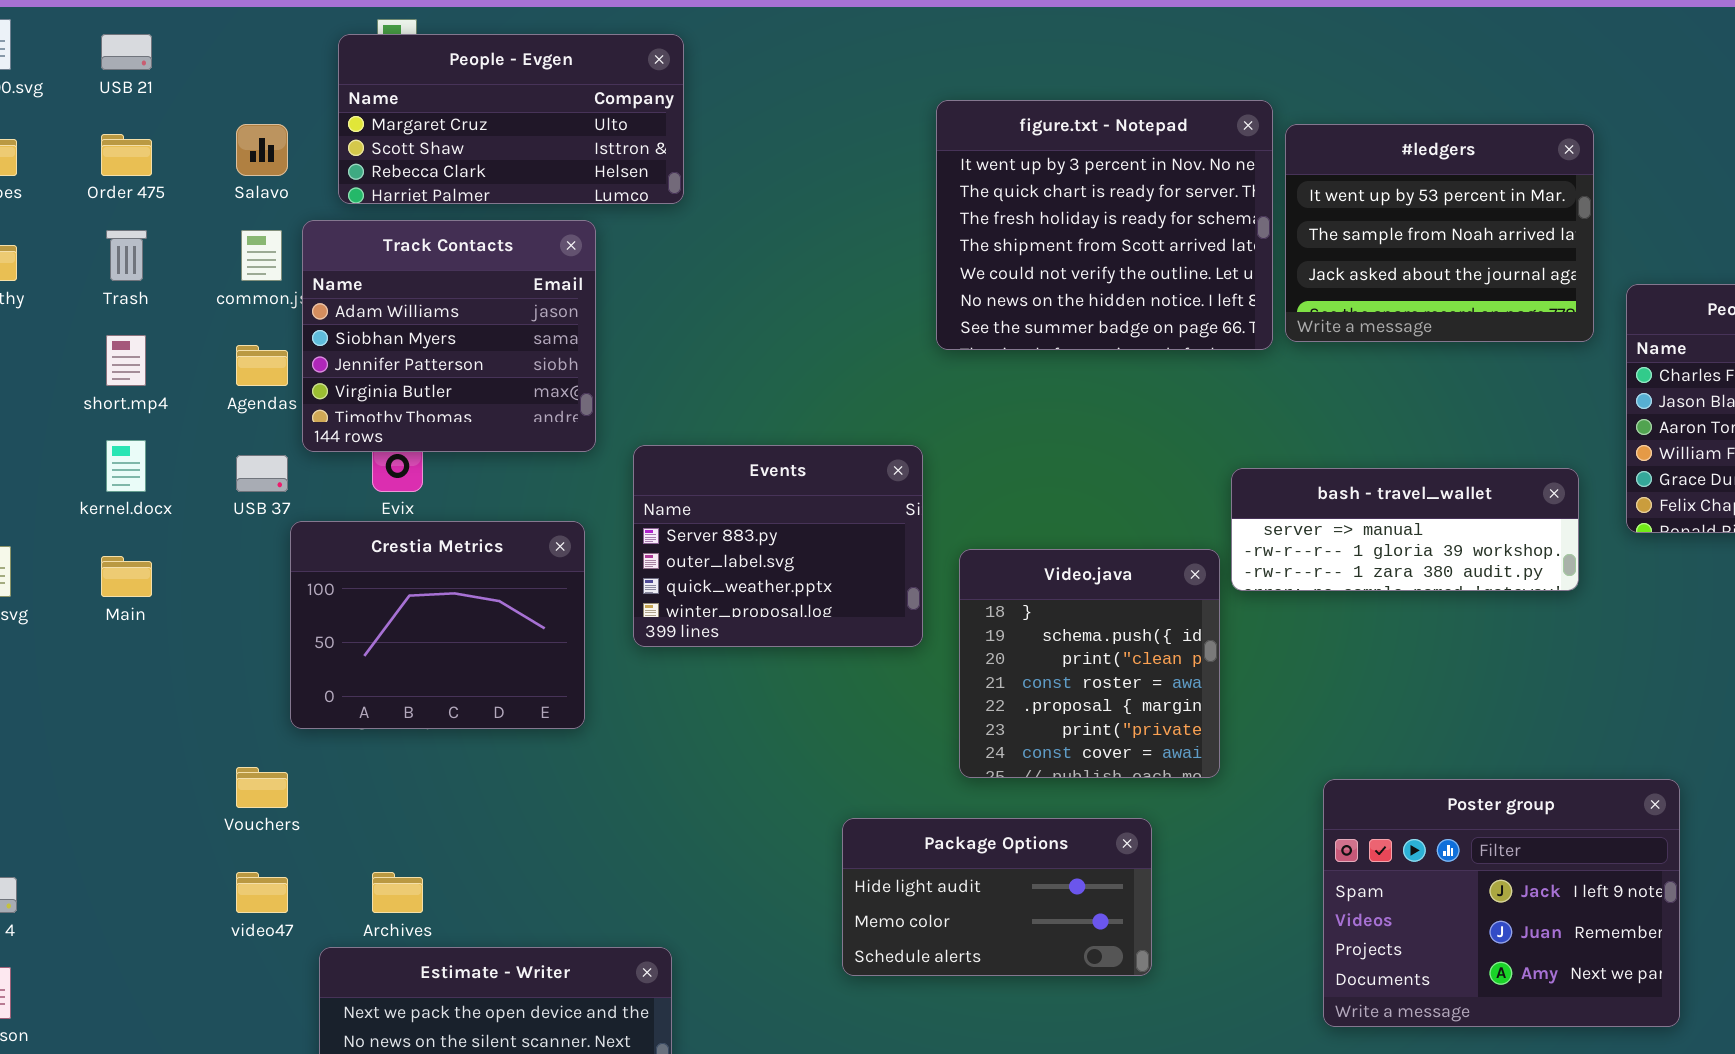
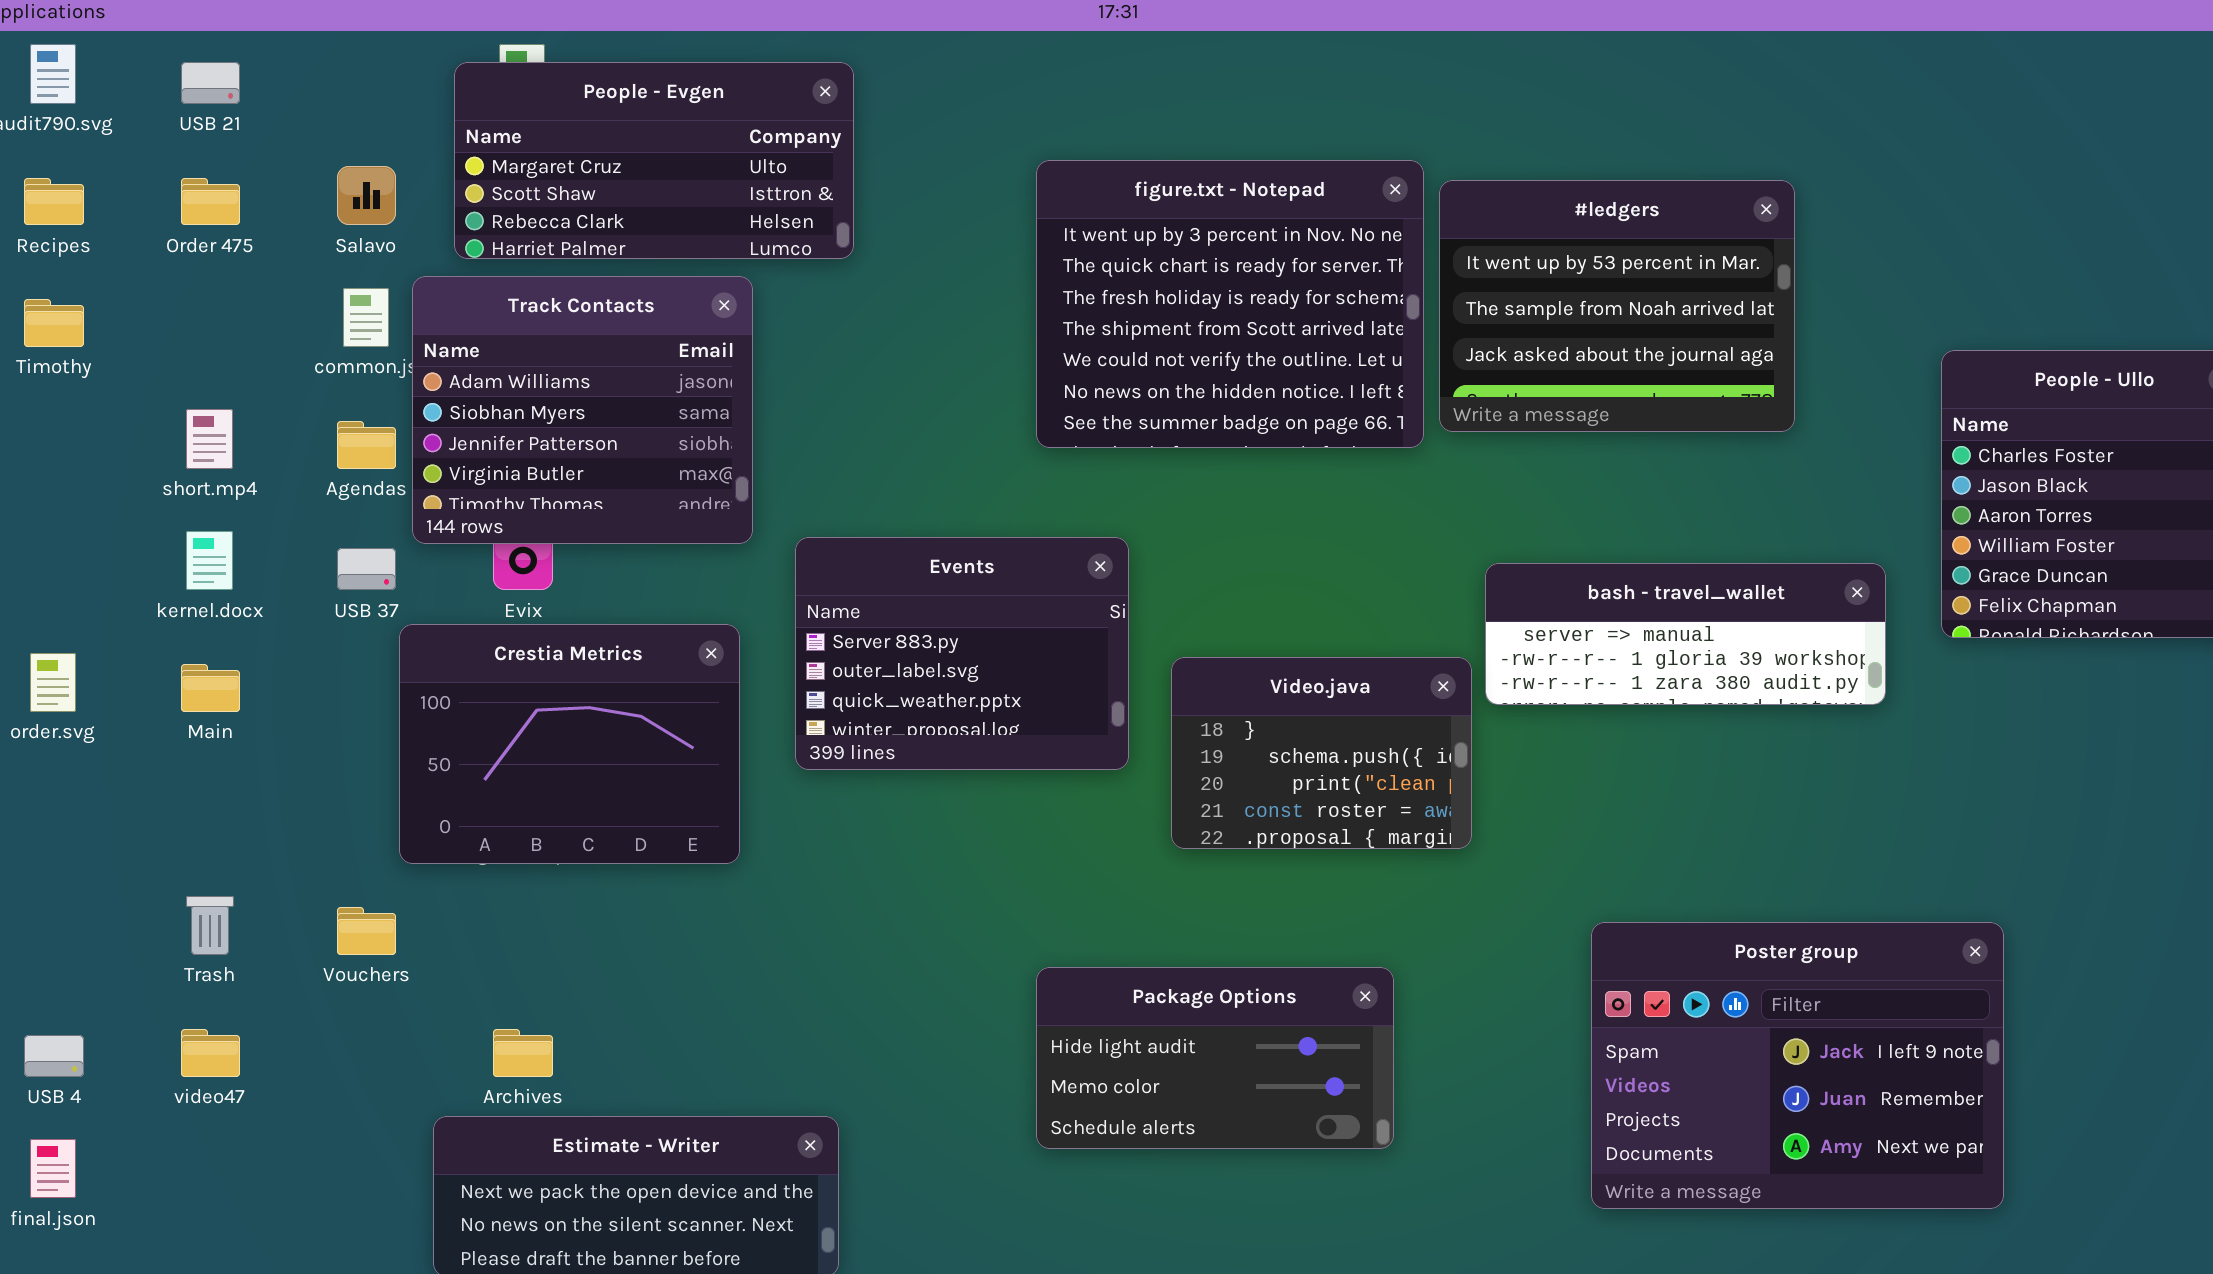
figure.txt - Notepad: [936,100,1273,350] -> [1036,160,1424,448], moved
#ledgers: [1285,124,1594,342] -> [1439,180,1795,432], moved
Trash: [106,230,147,281] -> [186,896,234,955], moved
Video.java: [959,549,1220,778] -> [1171,657,1472,849], resized
video47: [236,872,288,913] -> [181,1029,240,1077], moved

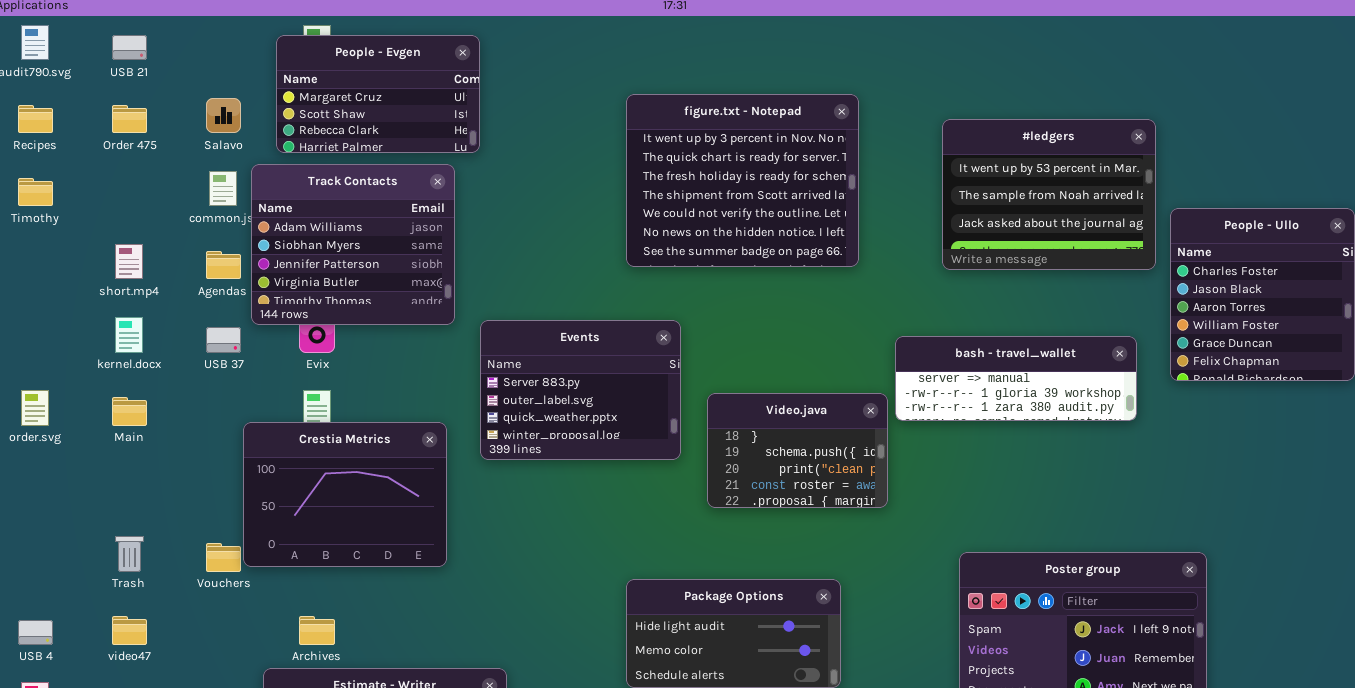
People - Evgen: [454,62,854,259] -> [276,35,480,153], resized
#ledgers: [1439,180,1795,432] -> [942,119,1156,270], moved
Crestia Metrics: [399,624,740,864] -> [243,422,447,567], moved

